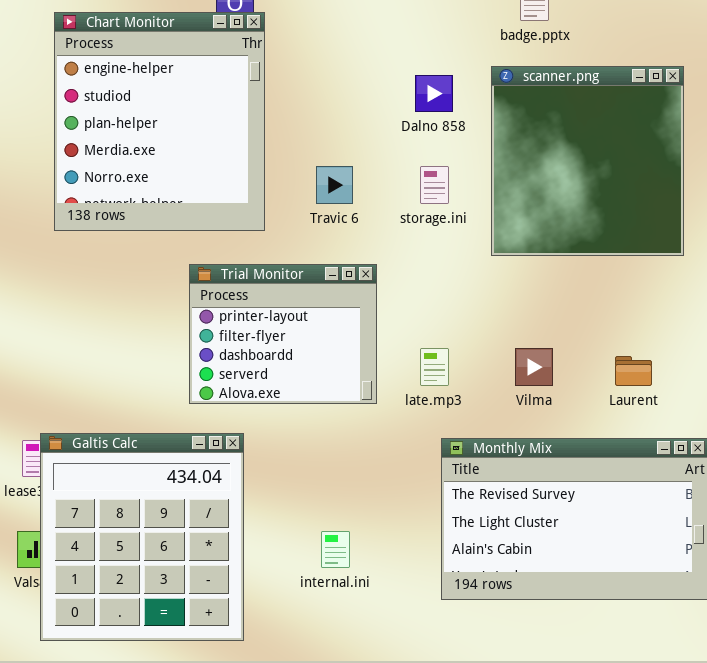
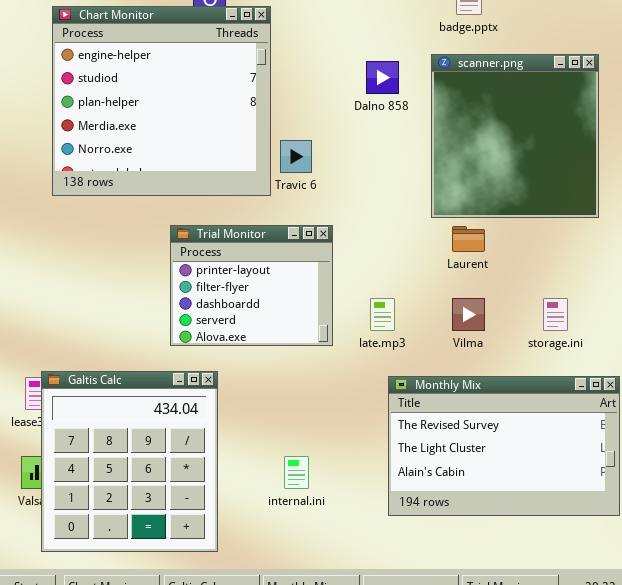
Chart Monitor: [54,12,265,231] -> [52,6,271,196], resized
storage.ini: [420,166,449,204] -> [543,298,568,331], moved
Laurent: [615,356,652,386] -> [452,226,485,252], moved

